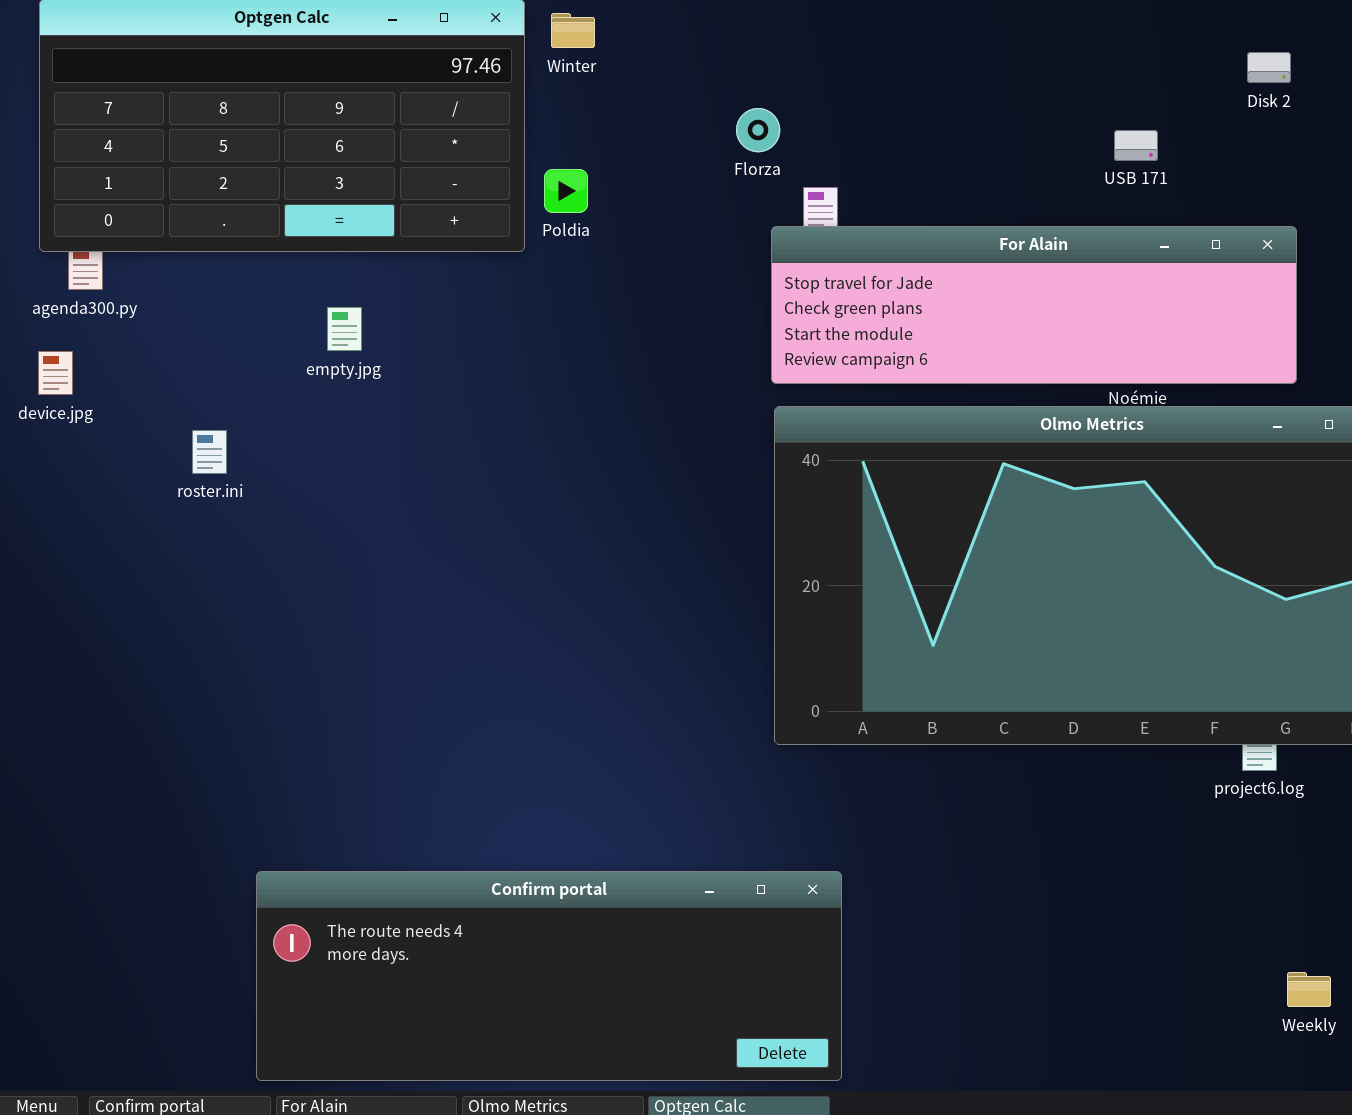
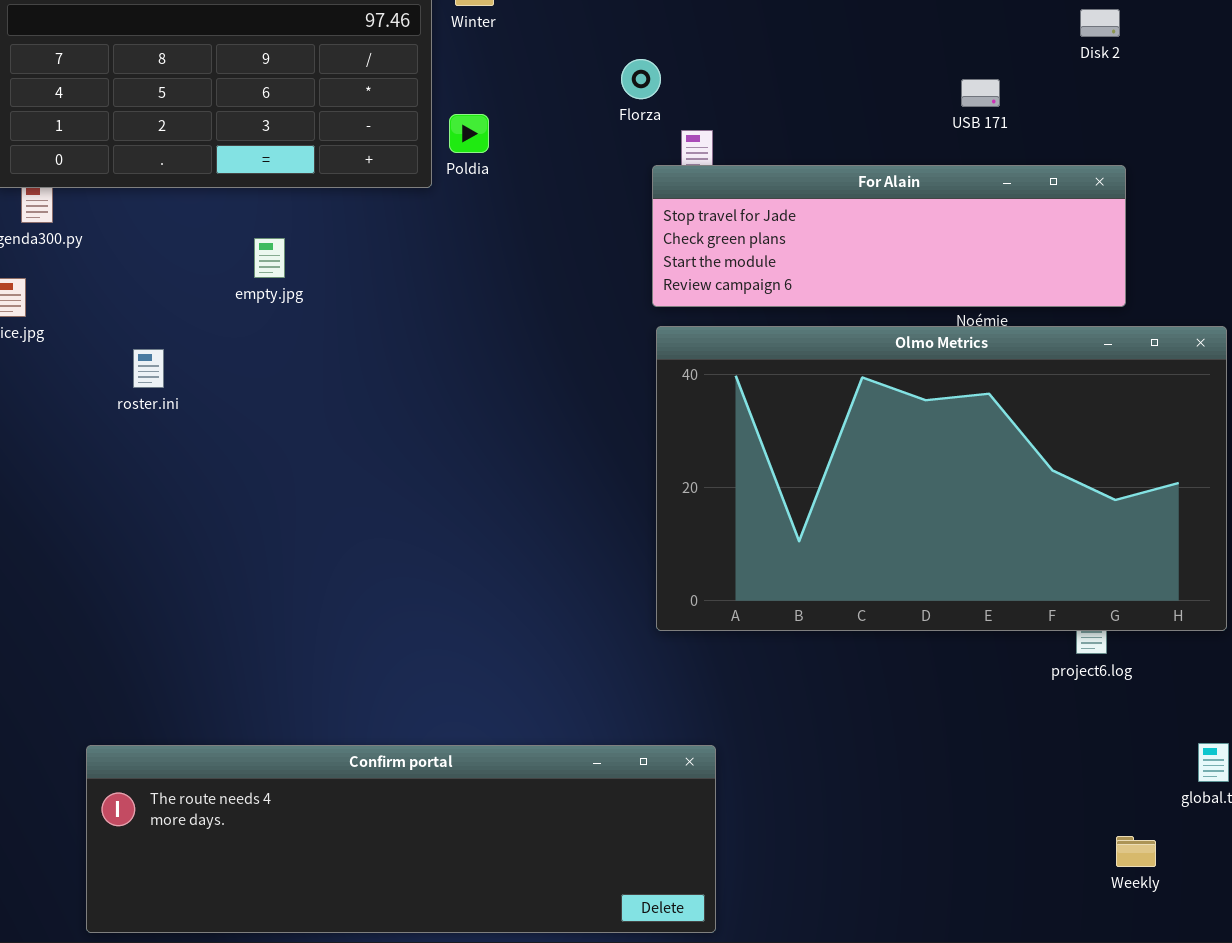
Confirm portal: [256,871,842,1081] -> [86,745,716,933], resized

